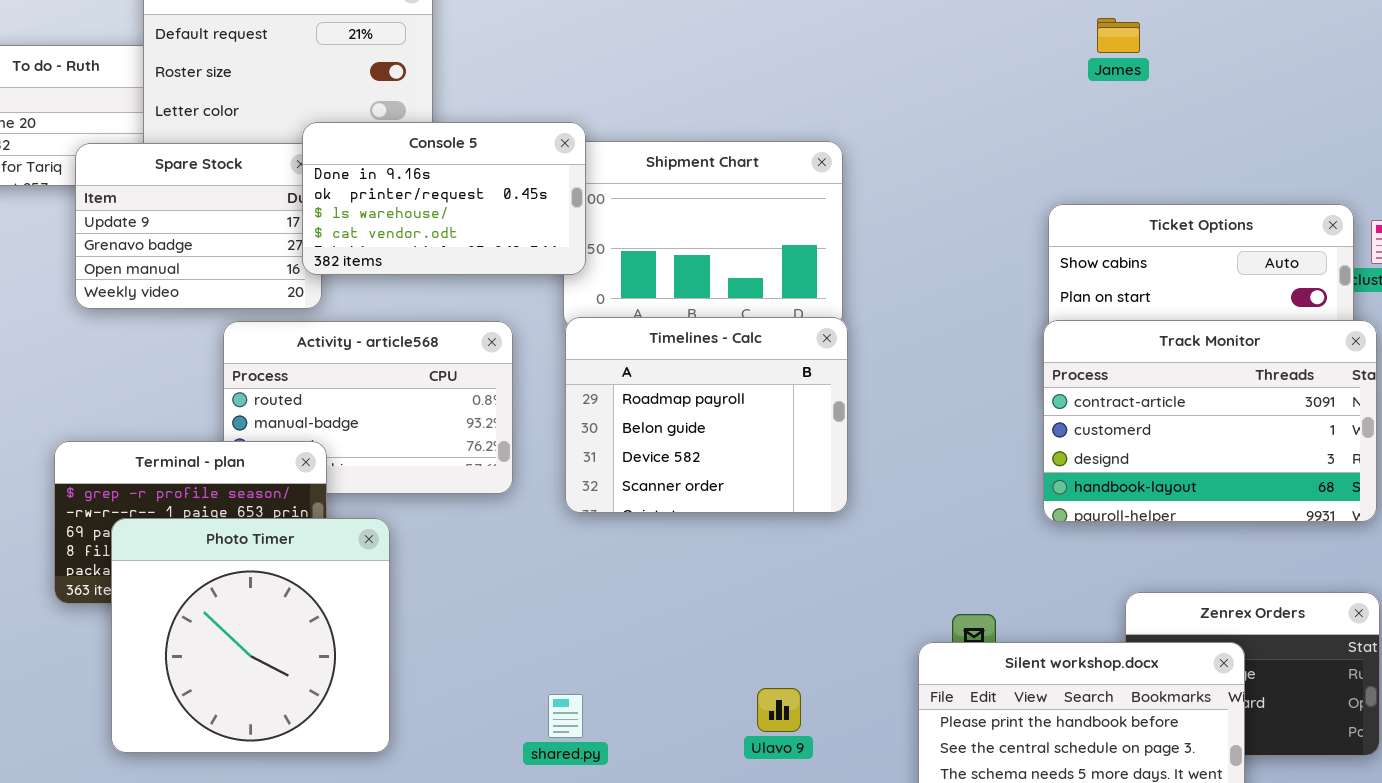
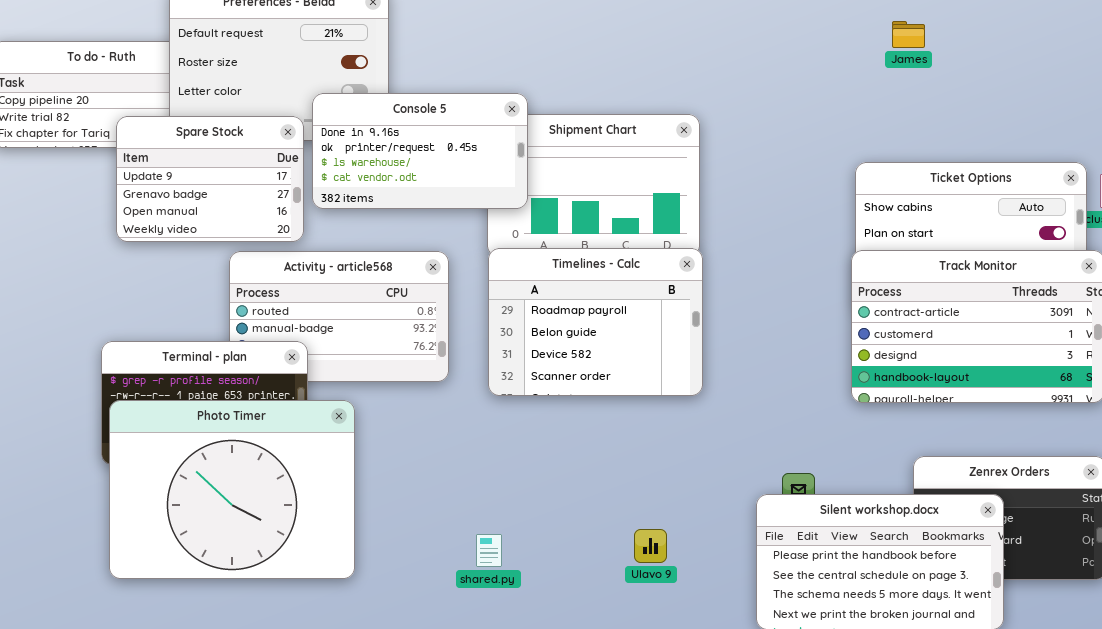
Console 5: [302,122,586,275] -> [312,93,528,209], moved
Photo Timer: [111,518,390,753] -> [109,400,355,579], resized

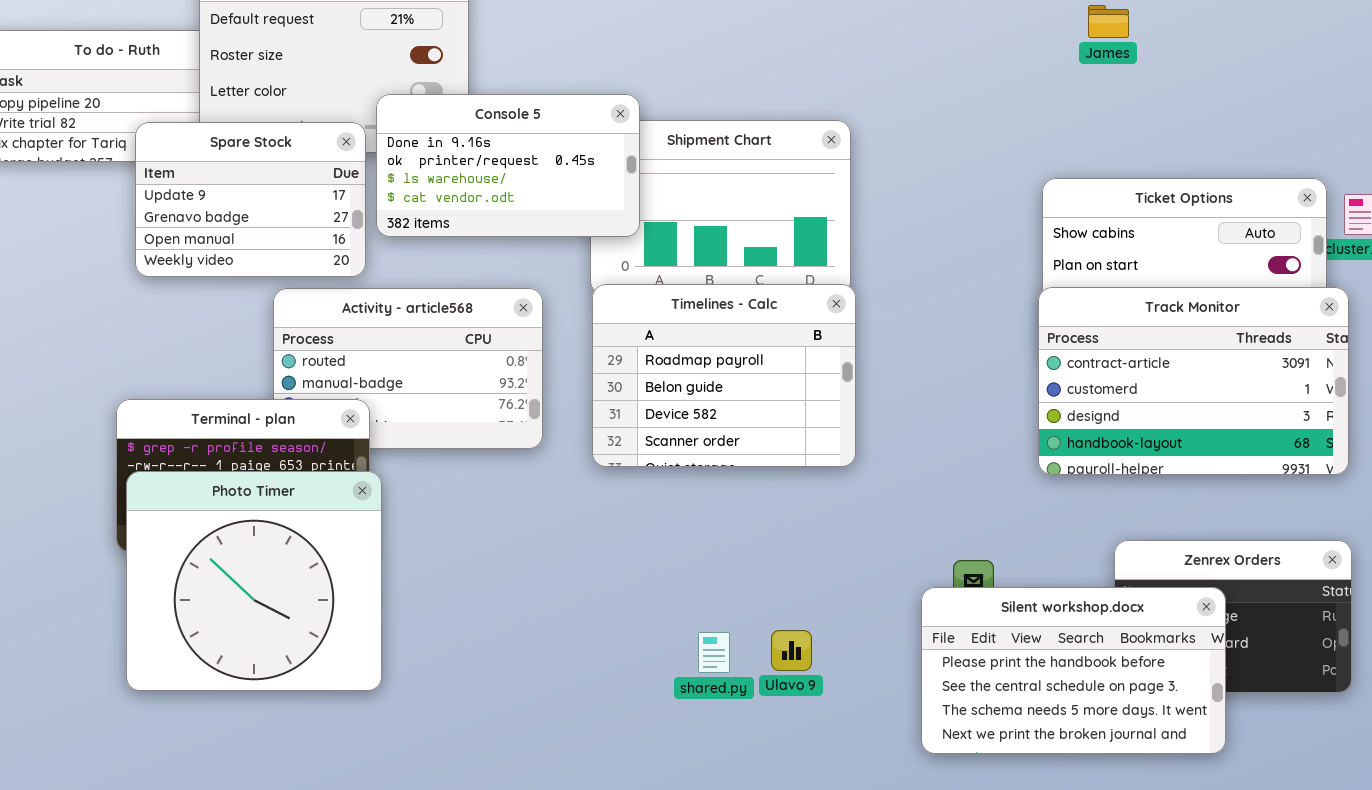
Photo Timer: [109,400,355,579] -> [126,471,382,691], resized
shared.py: [476,534,502,567] -> [698,632,730,673], moved

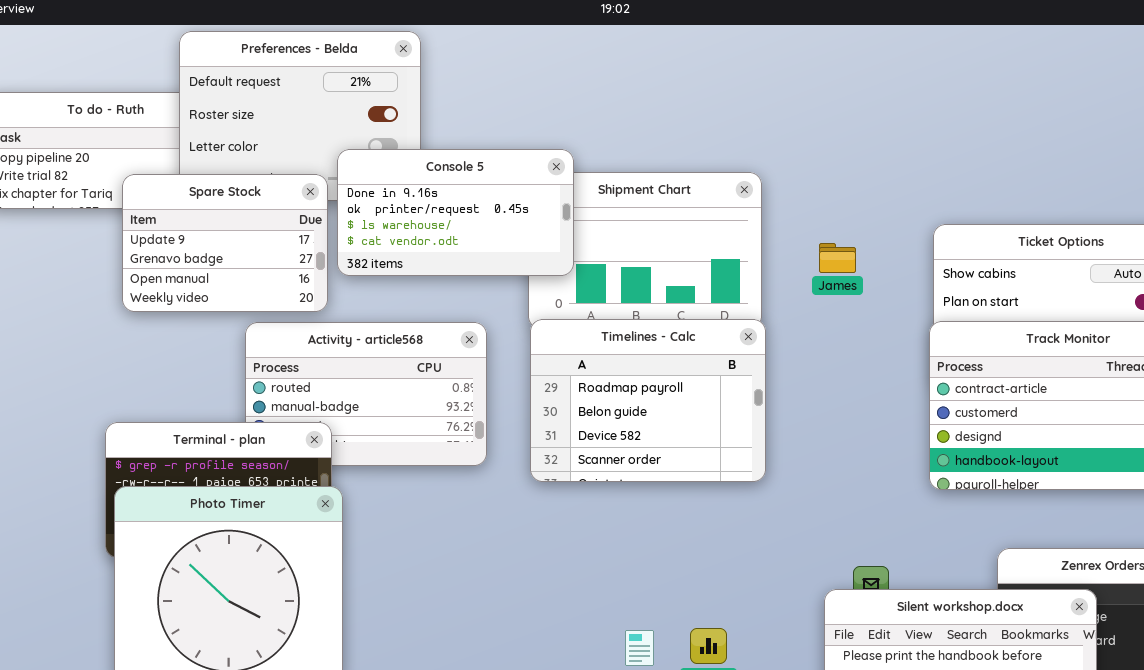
James: [1088,5,1129,38] -> [819,243,856,273], moved

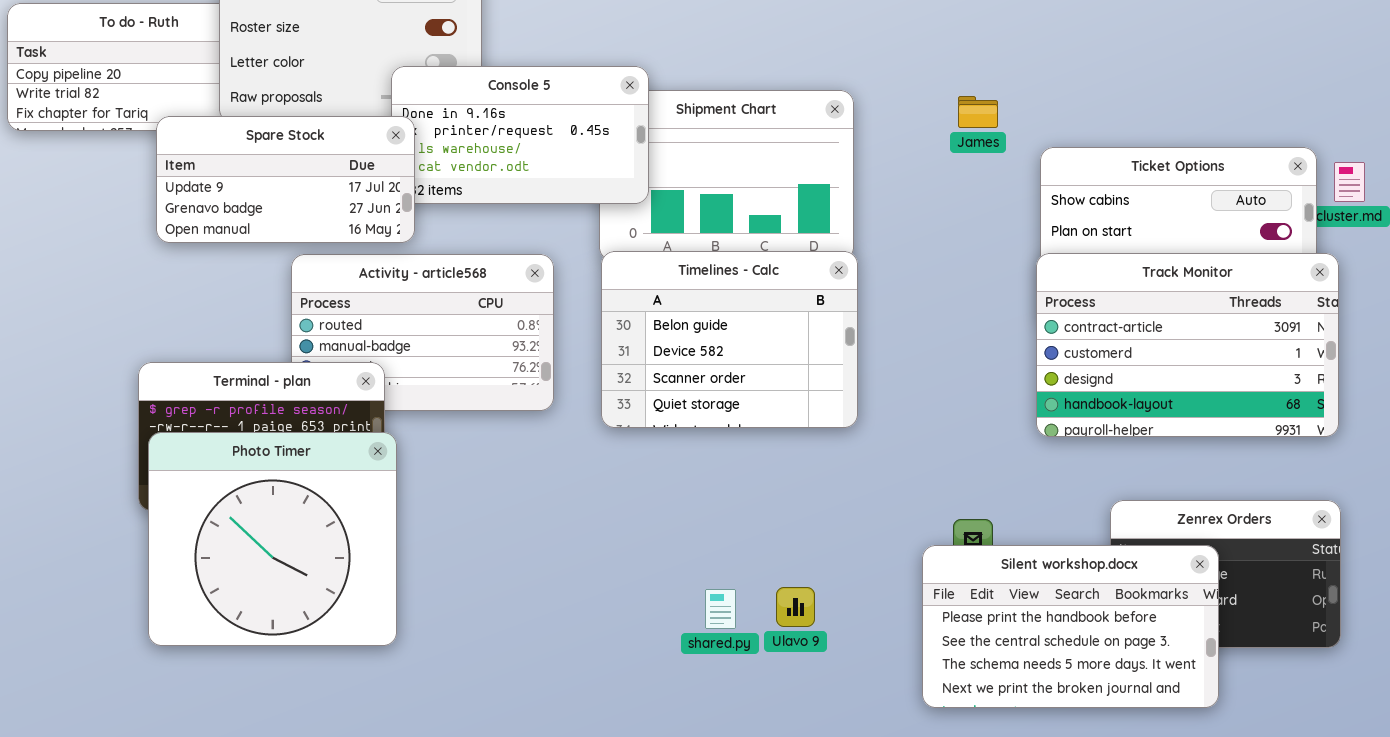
Spare Stock: [122,174,328,312] -> [156,116,415,243], resized
James: [819,243,856,273] -> [958,96,998,128], moved
Timelines - Calc: [530,319,766,482] -> [601,251,858,428], scrolled down 1 row

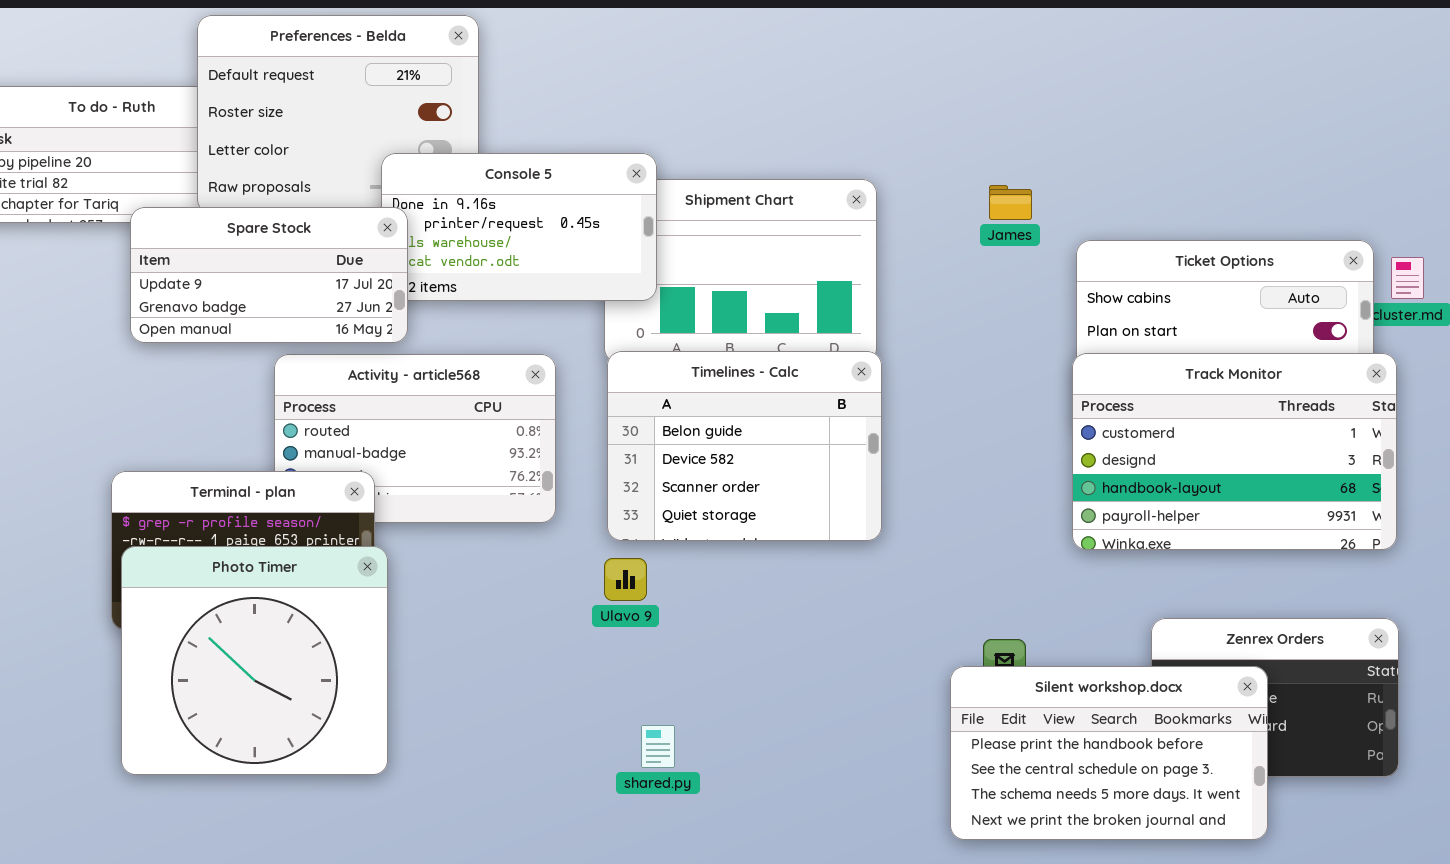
Track Monitor: [1036,253,1339,437] -> [1072,353,1397,550], scrolled down 1 row
Ulavo 9: [776,587,815,627] -> [604,558,647,601], moved
shared.py: [705,589,736,629] -> [641,725,675,768], moved

